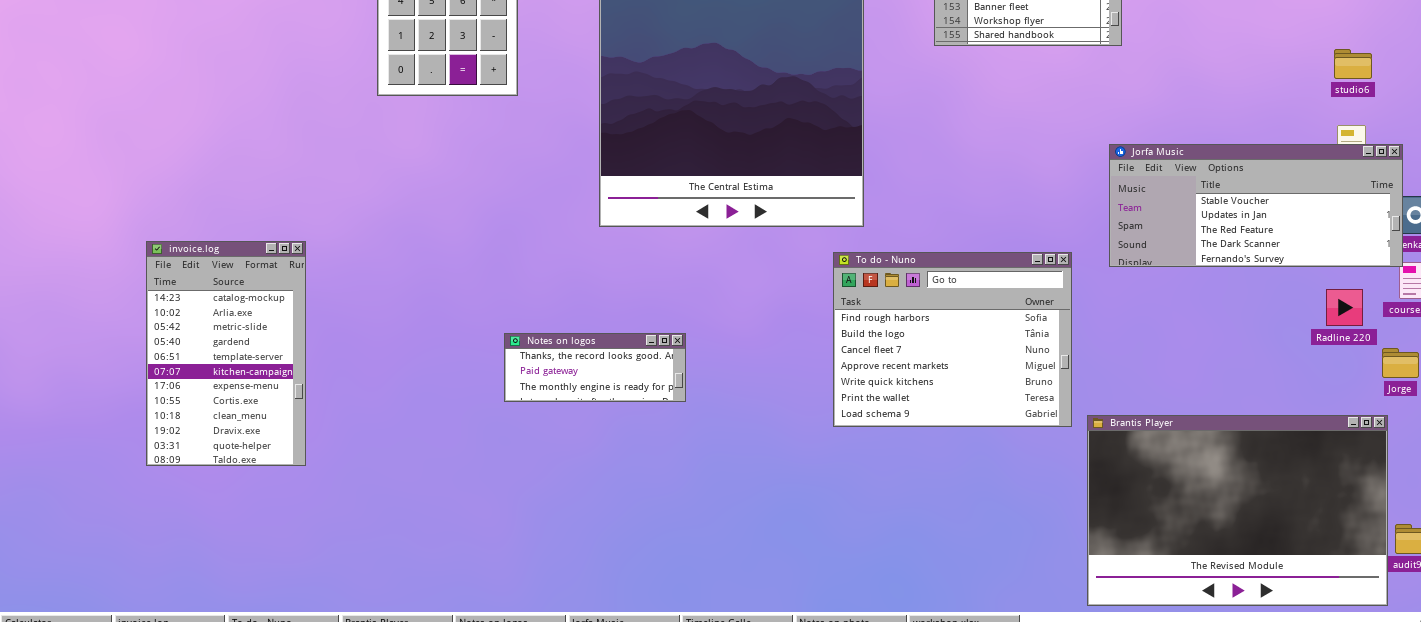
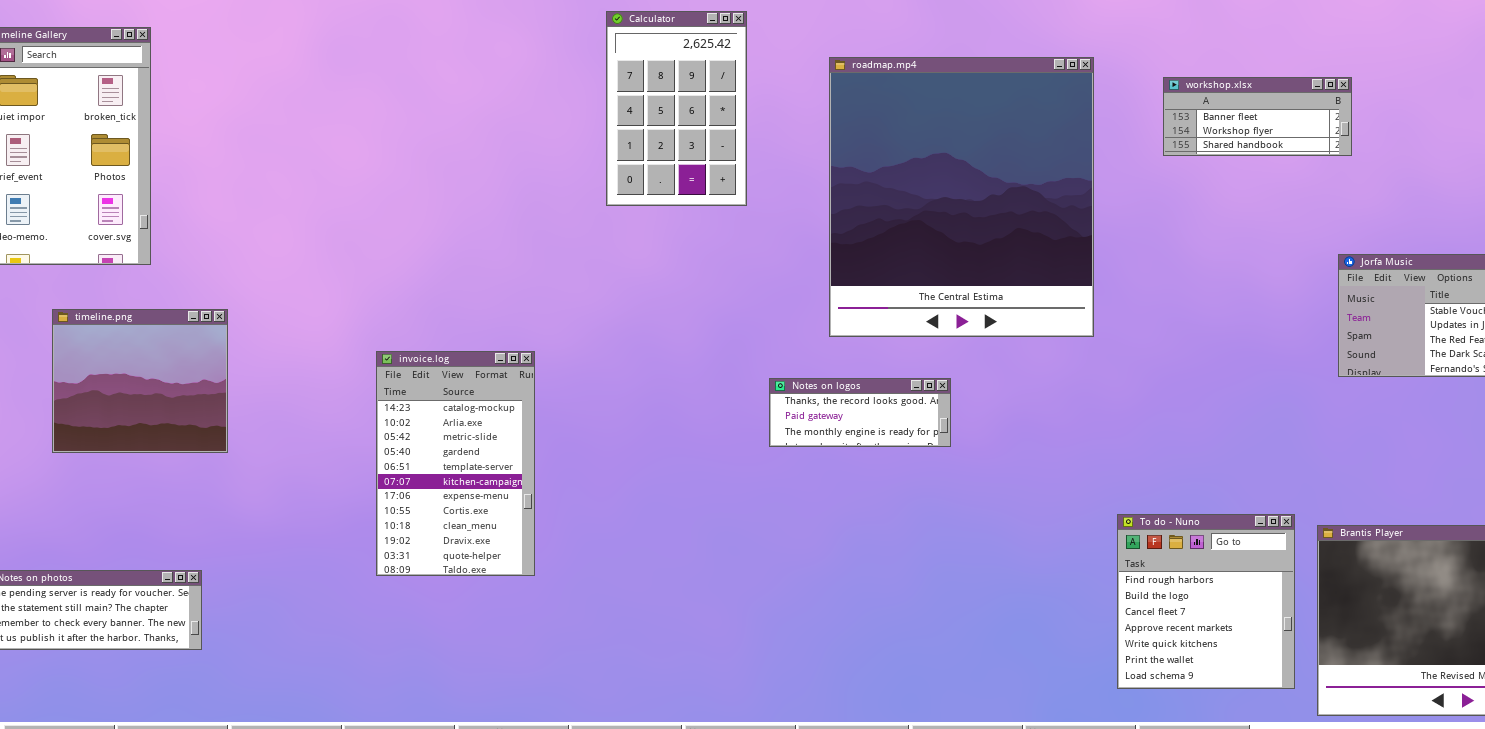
To do - Nuno: [833,252,1072,427] -> [1117,514,1295,689], moved, resized
Notes on logos: [504,333,686,402] -> [769,378,951,447], moved

